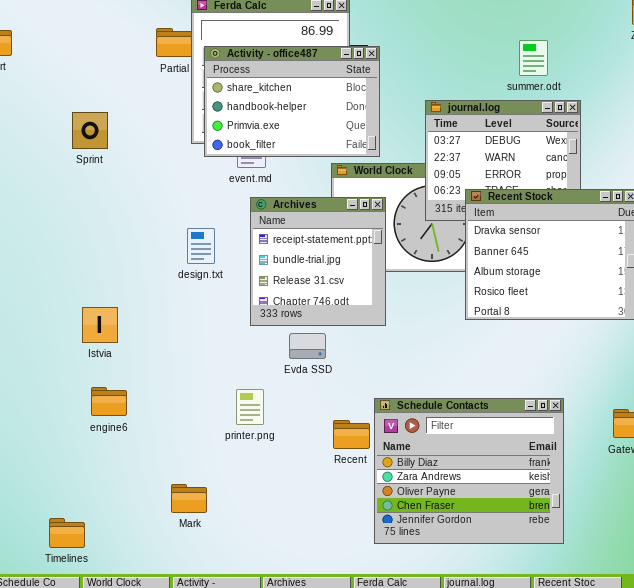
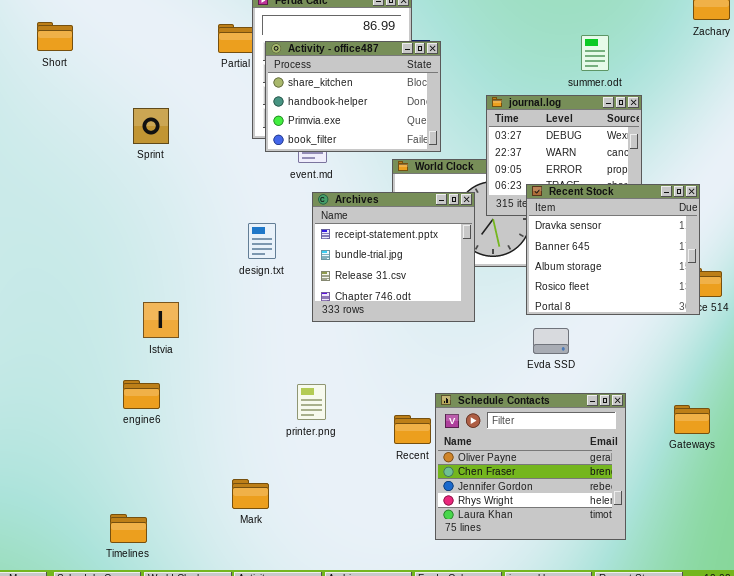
Archives: [250,197,386,326] -> [312,192,475,322], resized
Evda SSD: [289,333,326,359] -> [533,328,569,354], moved
engine6: [91,387,127,416] -> [123,380,160,409], moved
Schedule Contacts: [374,398,564,544] -> [435,393,626,540], scrolled down 2 rows

